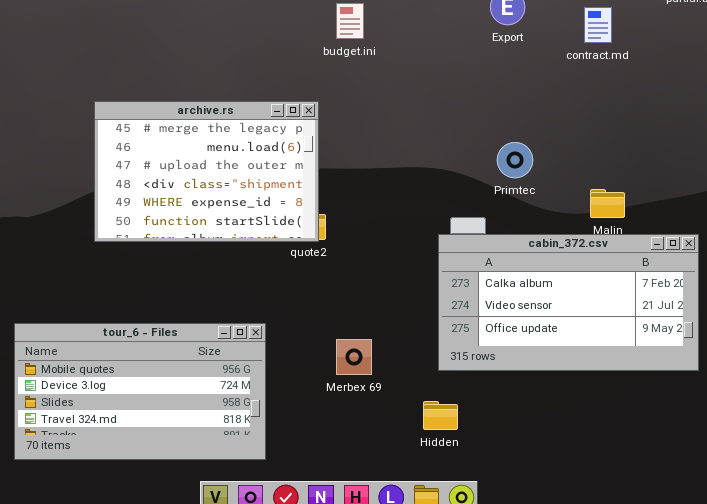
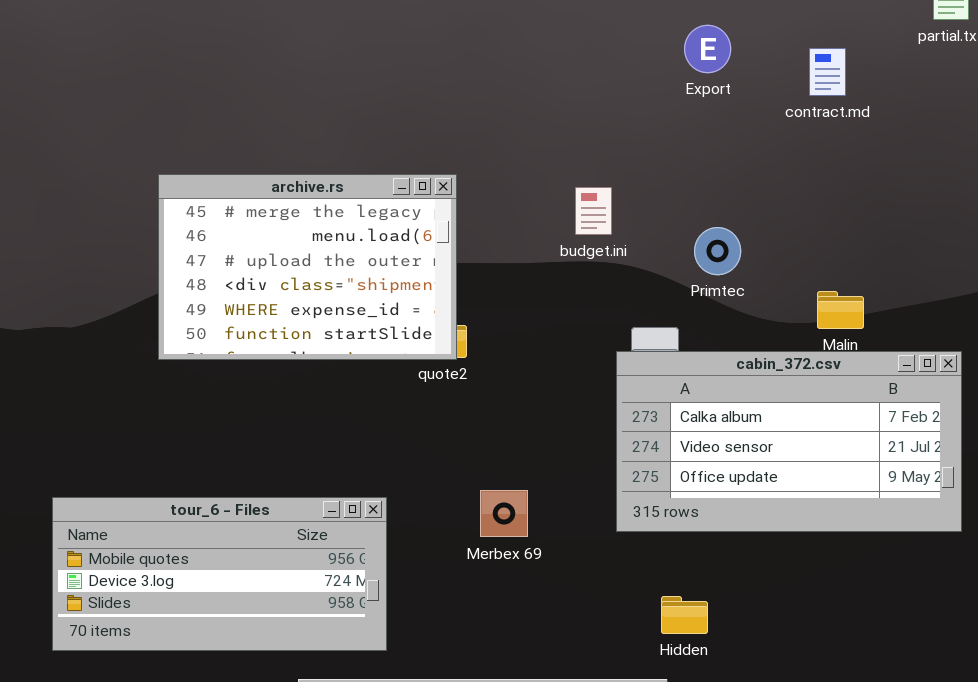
budget.ini: [336,3,364,39] -> [575,187,612,235], moved
tour_6 - Files: [14,323,266,460] -> [52,497,387,651], resized
Hidden: [423,401,458,430] -> [661,596,708,634], moved

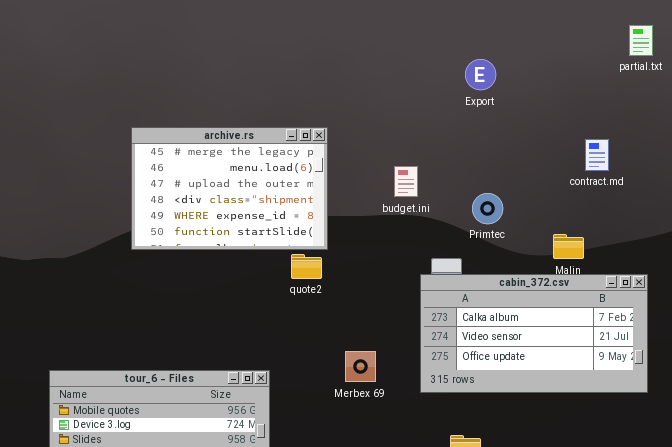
contract.md: [809,48,846,96] -> [585,139,609,171], moved
archive.rs: [158,174,457,360] -> [131,127,328,250], moved
Merbex 69: [480,490,528,537] -> [345,351,376,382], moved

